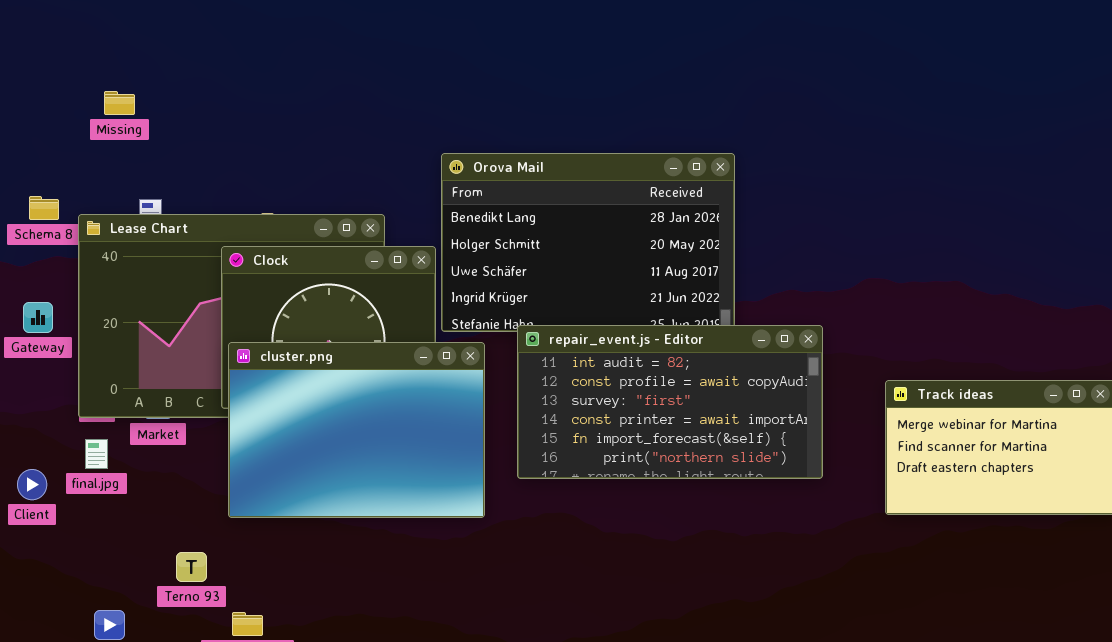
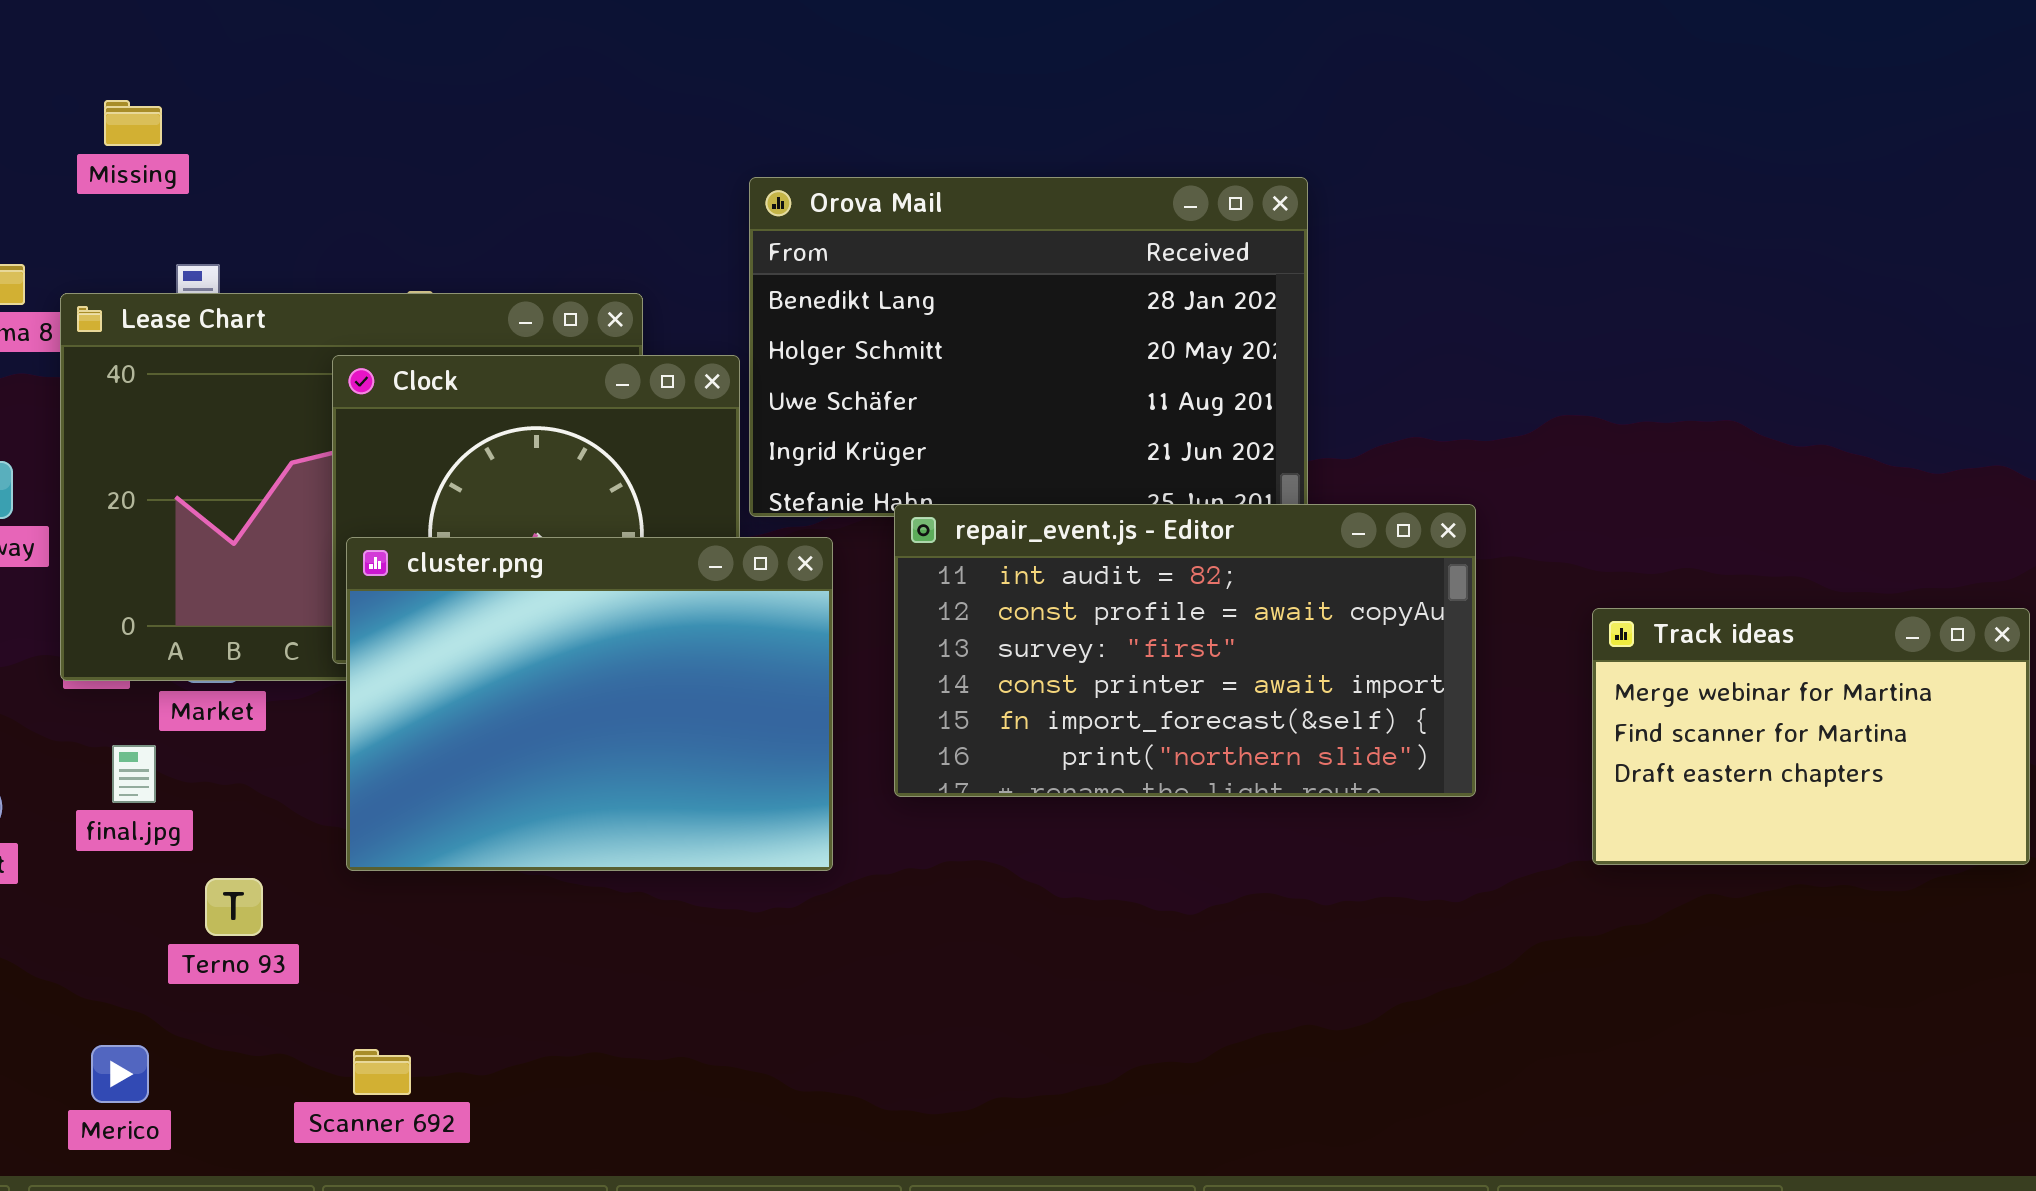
Missing: [104,91,135,115] -> [104,100,162,146], moved
final.jpg: [85,439,108,469] -> [112,745,156,803], moved
Terno 93: [176,552,207,582] -> [205,878,263,936], moved

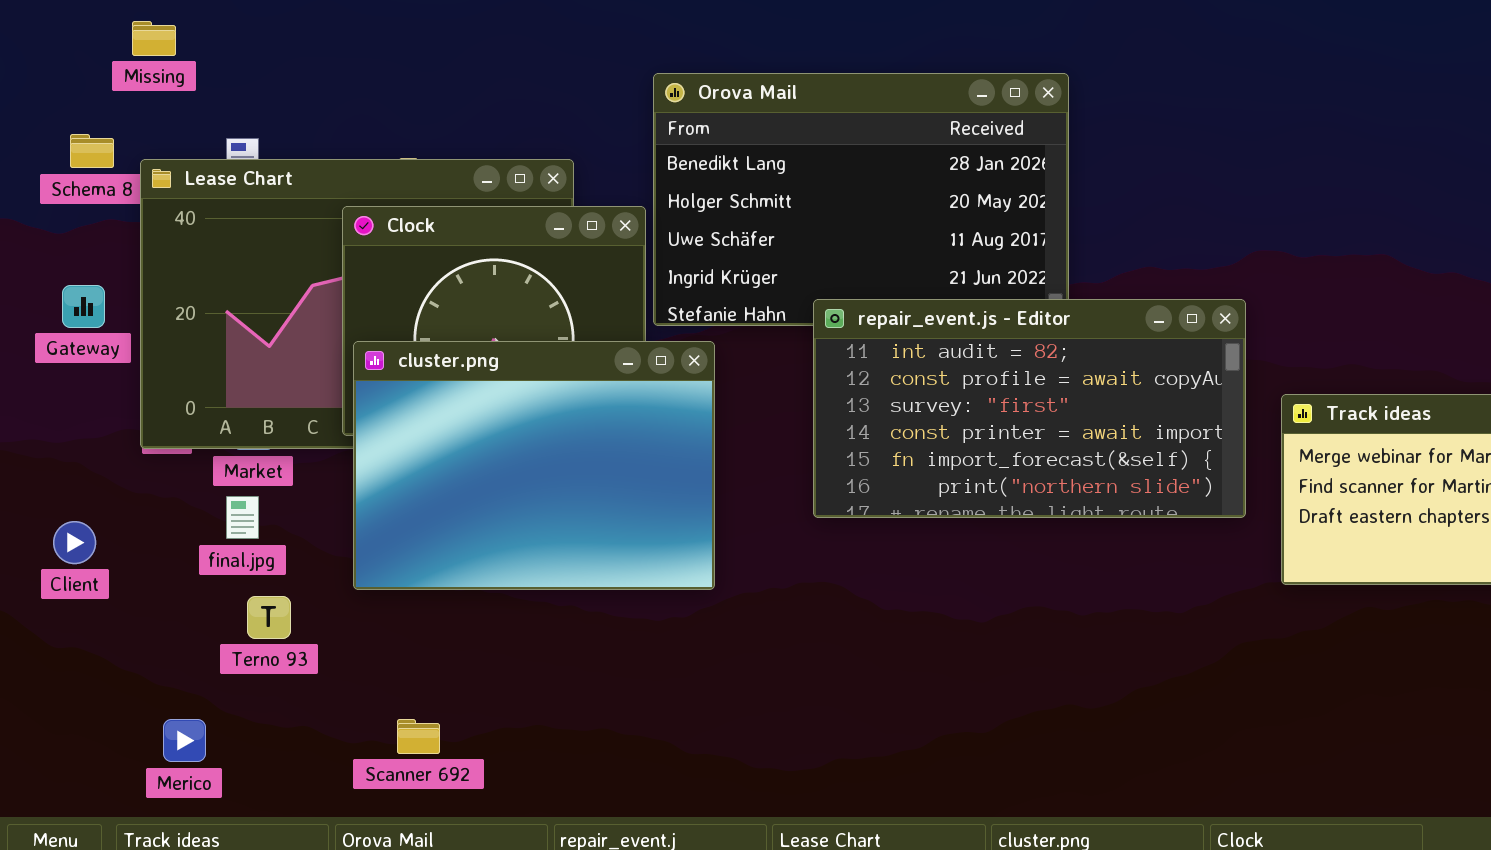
Missing: [104,100,162,146] -> [132,21,176,56], moved
repair_event.js - Editor: [894,504,1476,797] -> [813,299,1246,518], moved
final.jpg: [112,745,156,803] -> [226,496,259,539], moved
Scanner 692: [353,1049,411,1095] -> [397,719,440,754], moved

